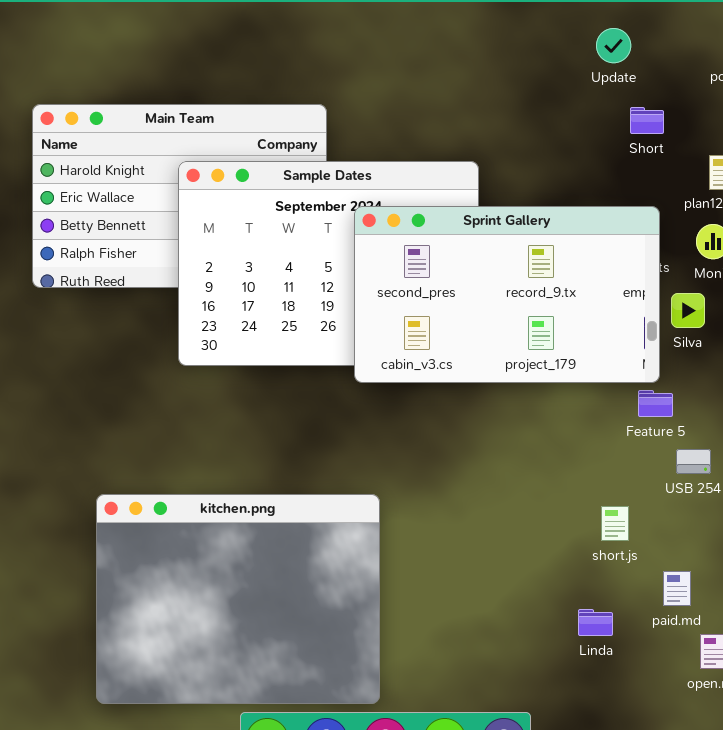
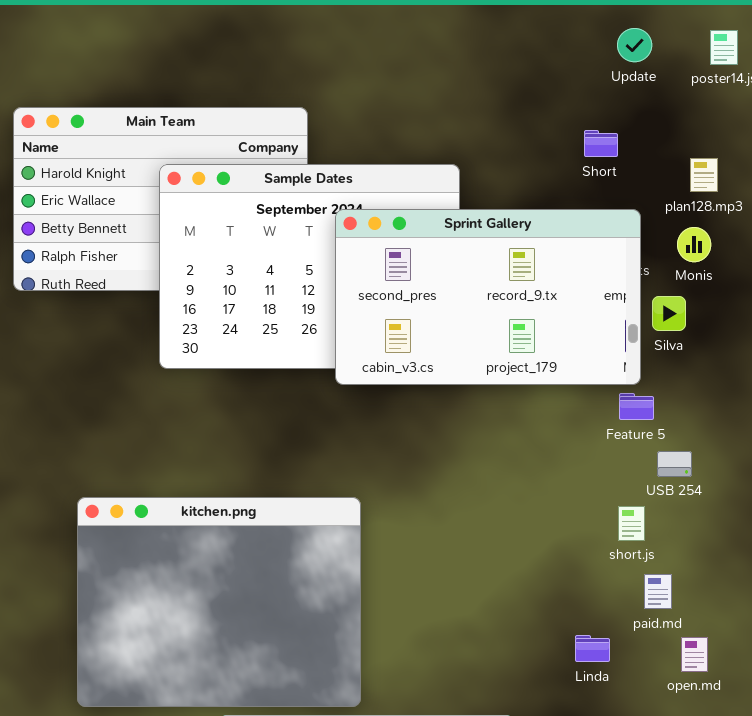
Update: [596,28,631,63] -> [617,28,652,62], moved
Short: [630,107,664,134] -> [584,130,618,157], moved
short.js: [601,506,629,541] -> [618,506,645,541], moved
Linda: [578,609,613,636] -> [575,635,610,662], moved

